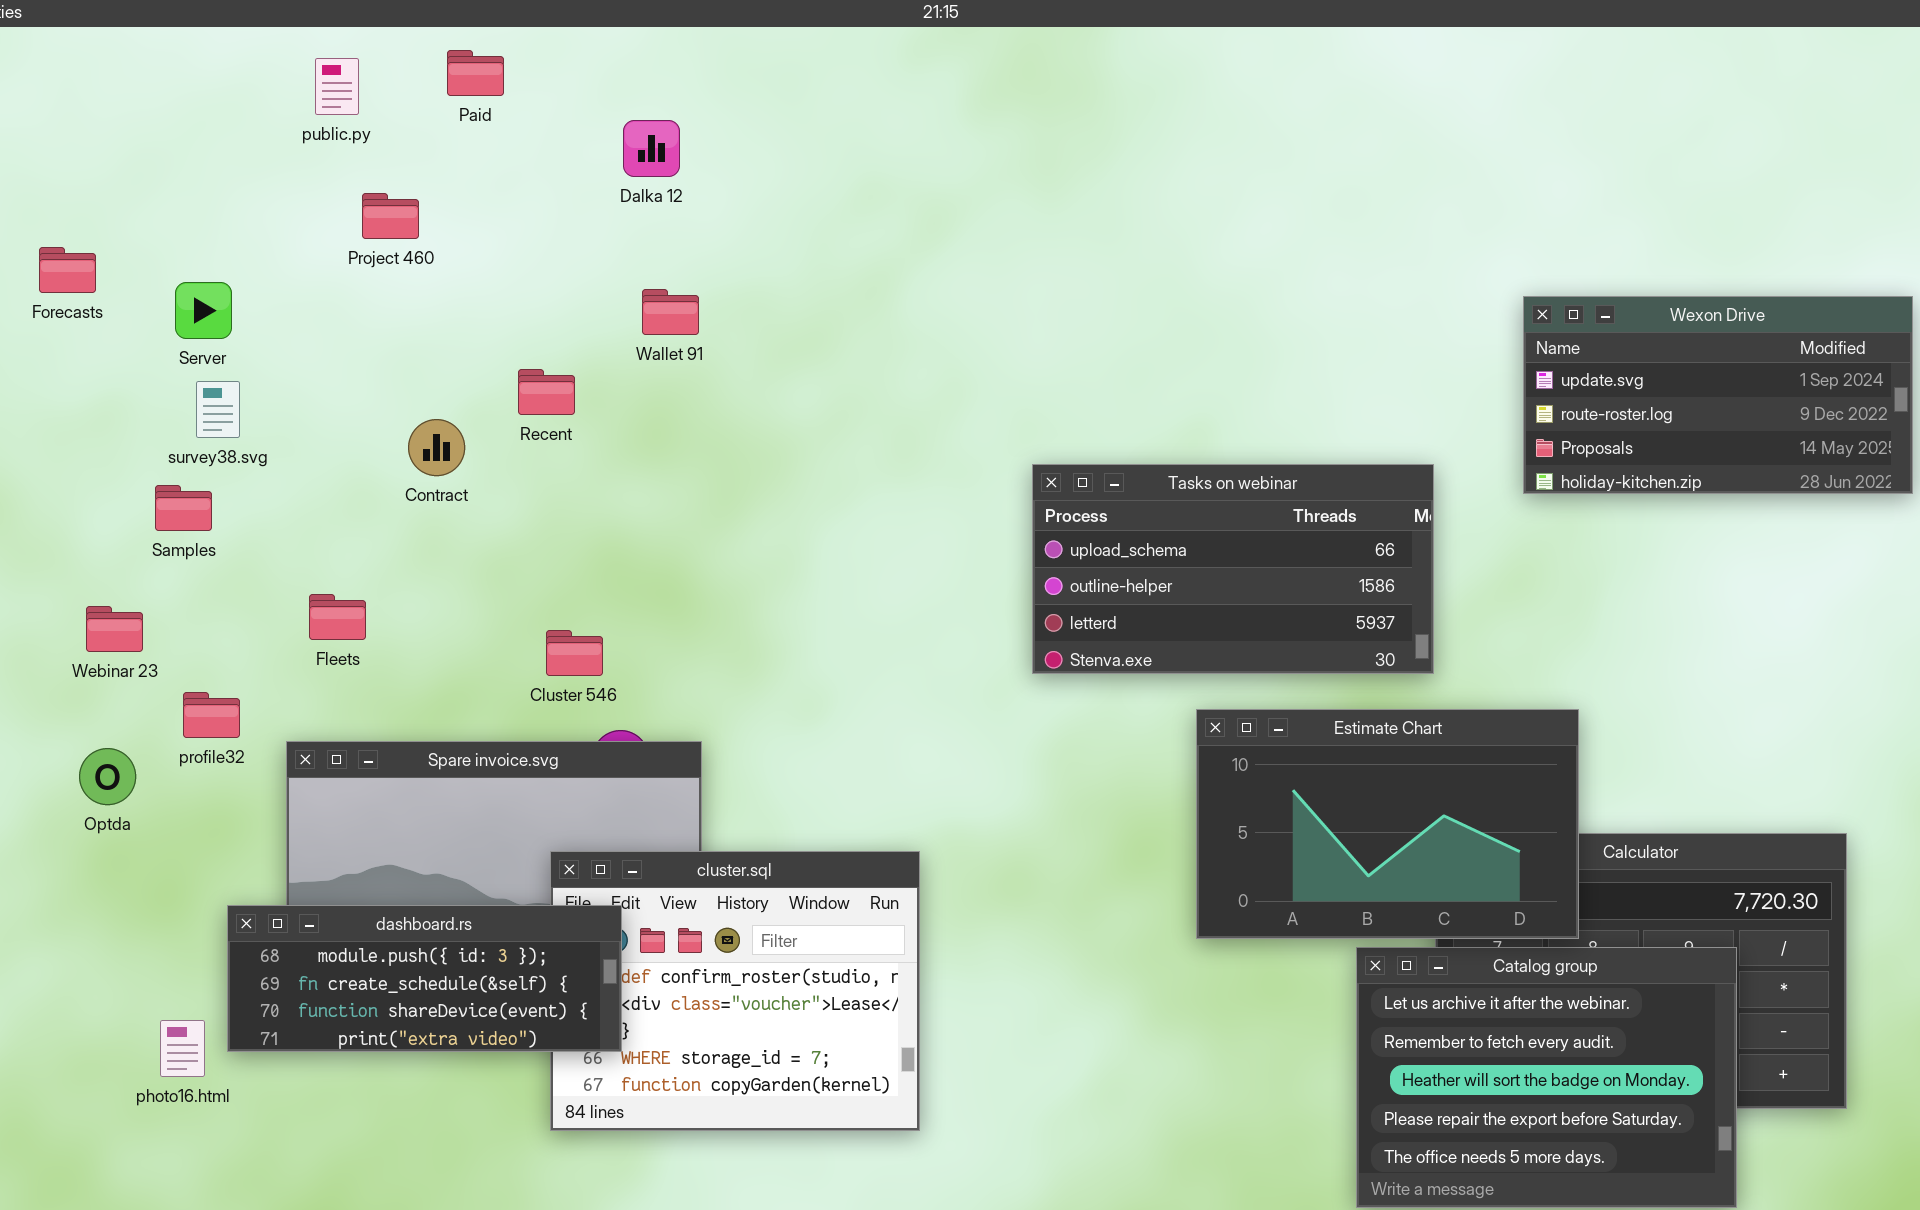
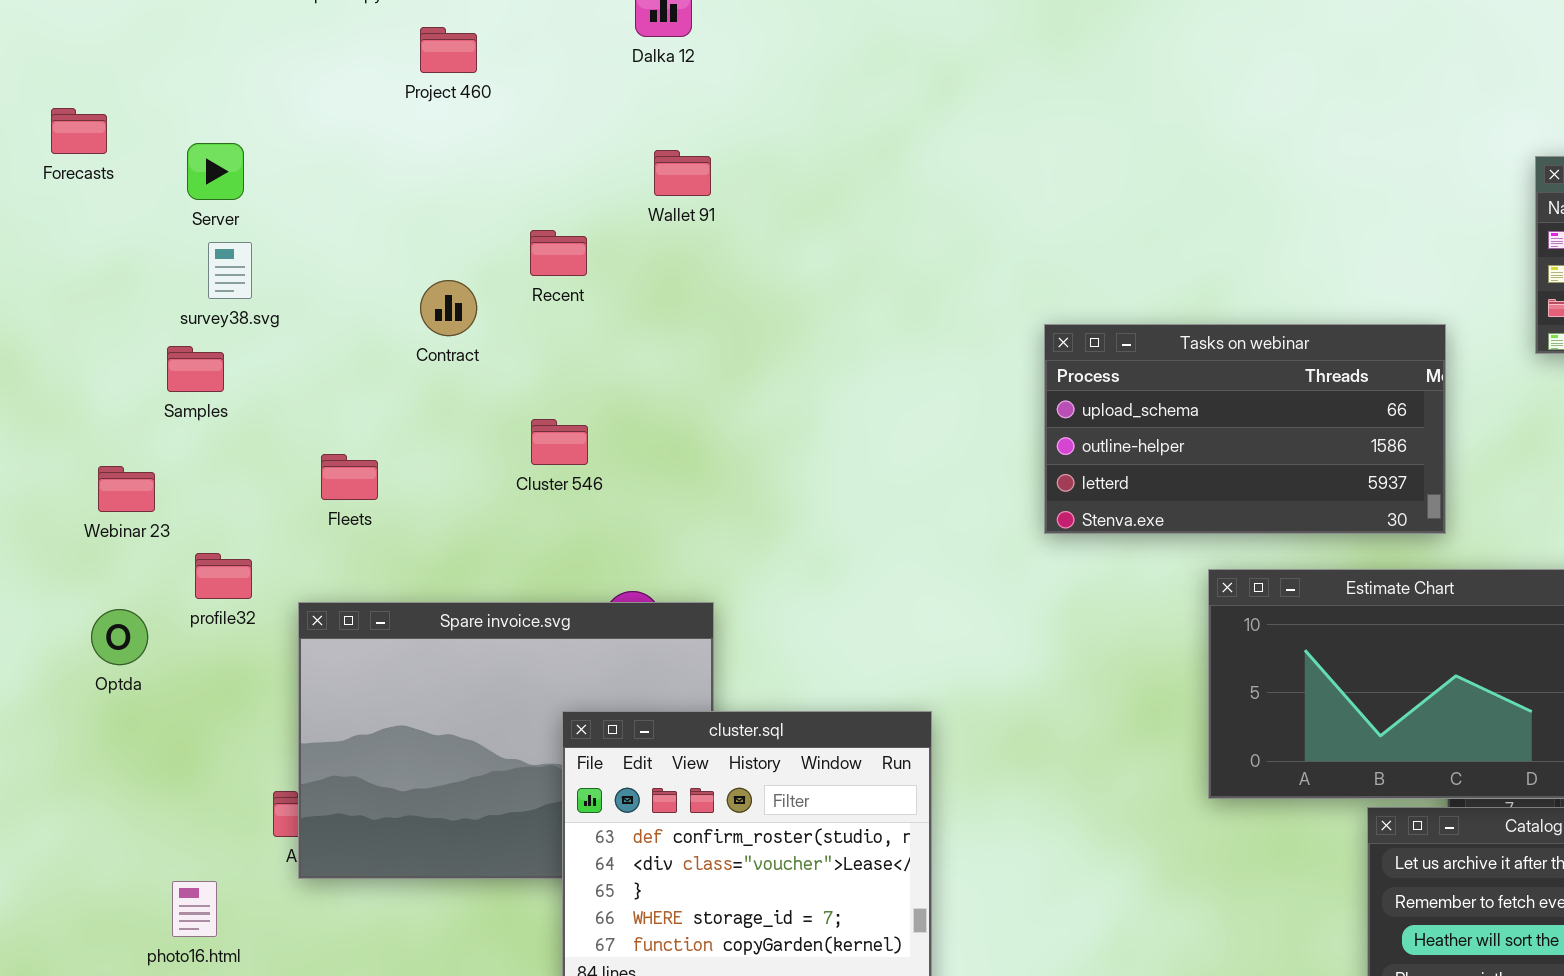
Project 460: [362,193,419,239] -> [420,27,477,73], moved
Cluster 546: [546,630,603,676] -> [531,419,588,465], moved
dashboard.rs: [227,905,622,1052] -> none, closed

